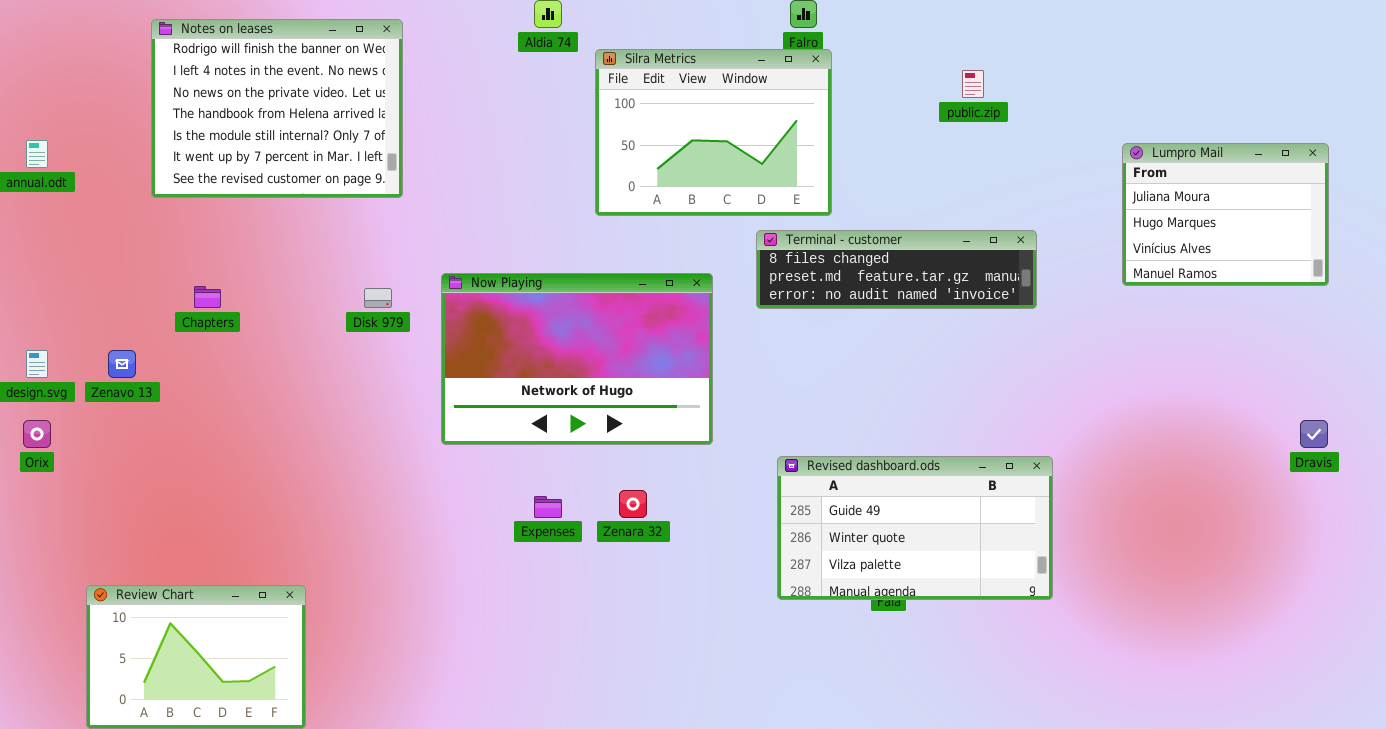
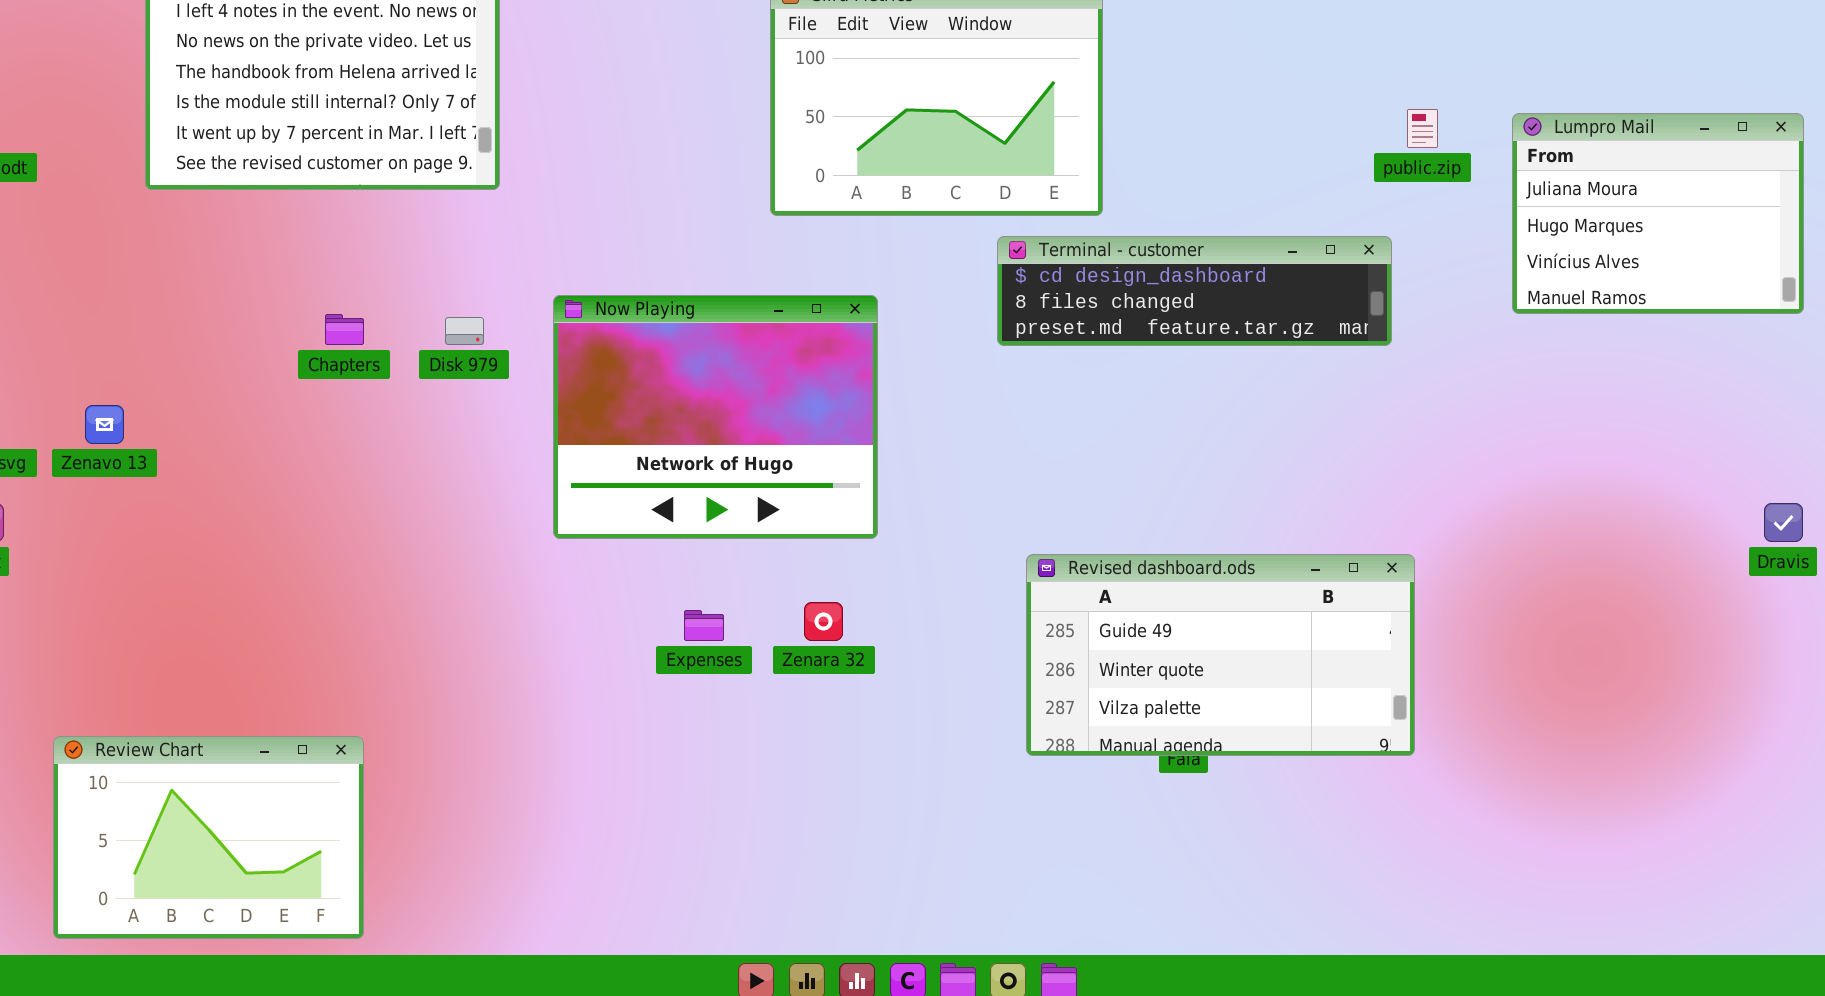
public.zip: [962,70,984,98] -> [1407,109,1438,148], moved
Terminal - customer: [756,230,1037,309] -> [997,236,1392,346], scrolled up 1 row
Now Playing: [441,273,713,445] -> [553,295,878,539], resized
Chapters: [194,286,221,308] -> [325,314,364,345], moved

